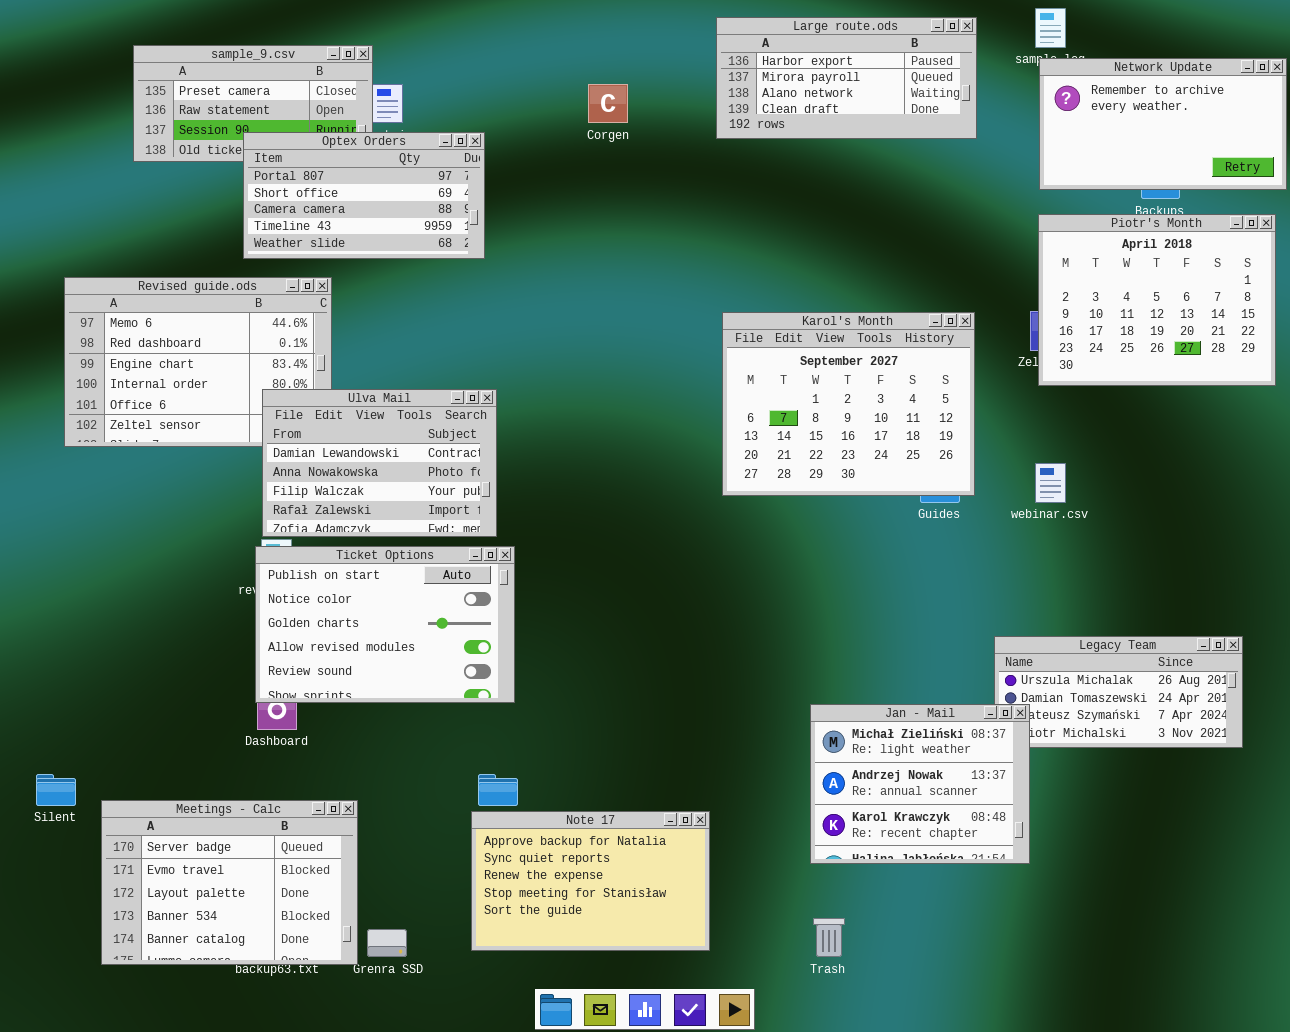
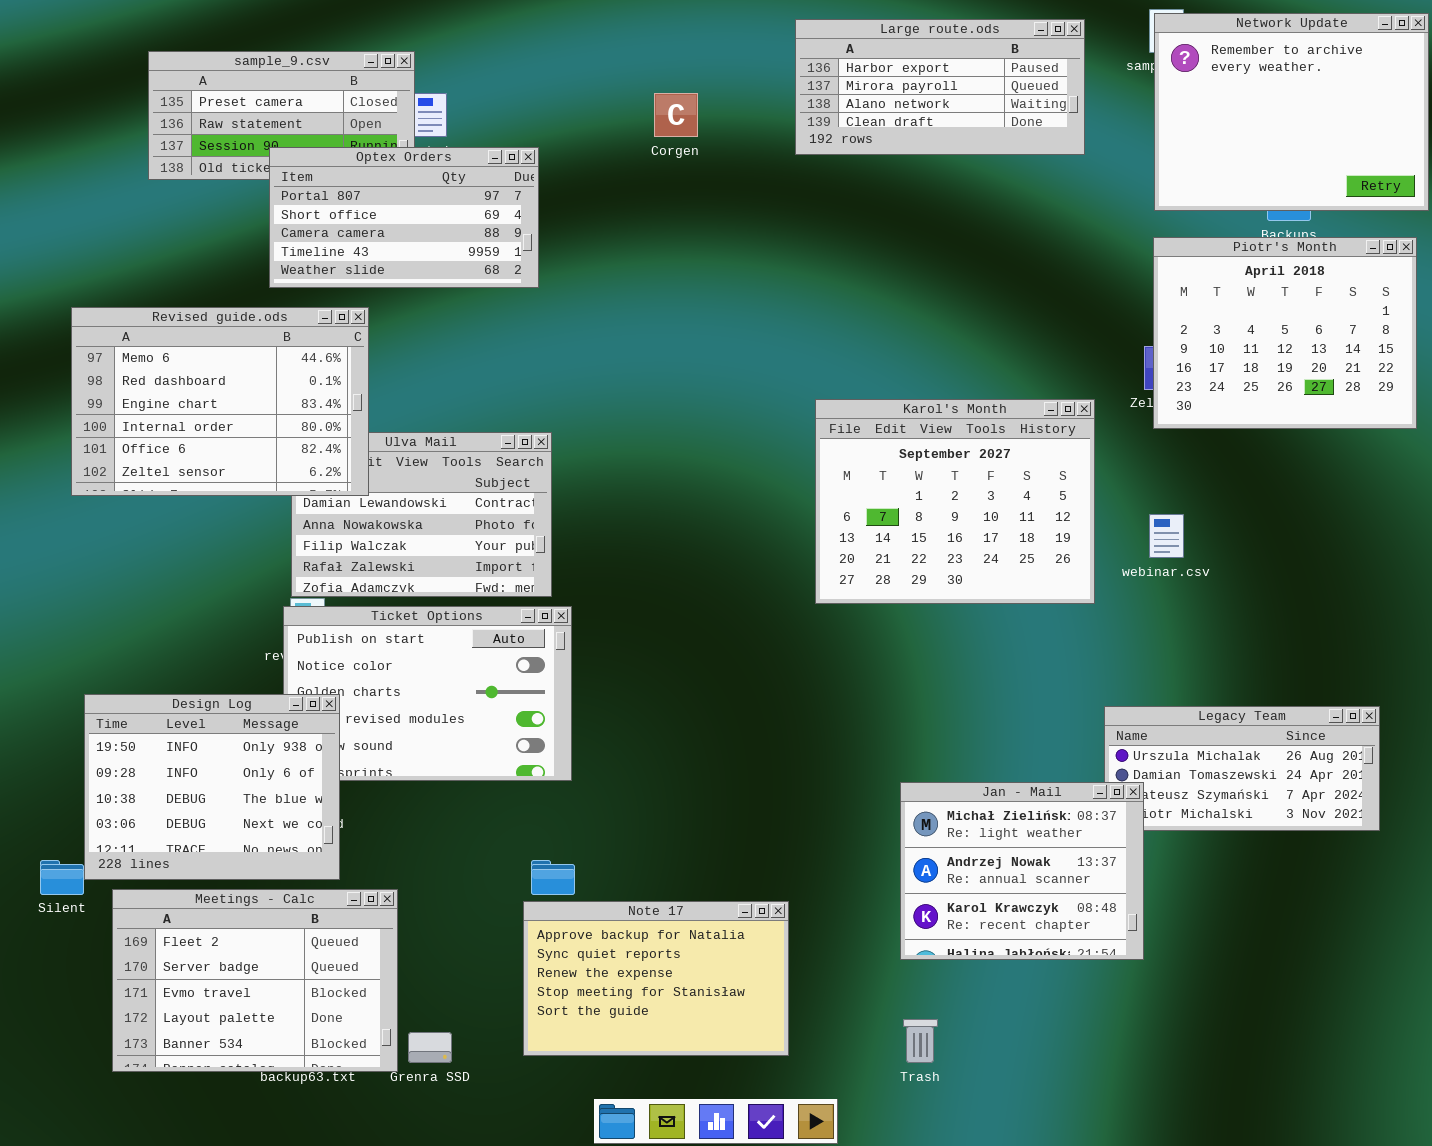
Network Update: [1039,58,1287,190] -> [1154,13,1429,211], resized
Revised guide.ods: [64,277,332,447] -> [71,307,369,496], raised
Karol's Month: [722,312,975,496] -> [815,399,1095,604], moved
Design Log: none -> [84,694,340,880], opened
Meetings - Calc: [101,800,358,965] -> [112,889,398,1072], scrolled up 1 row

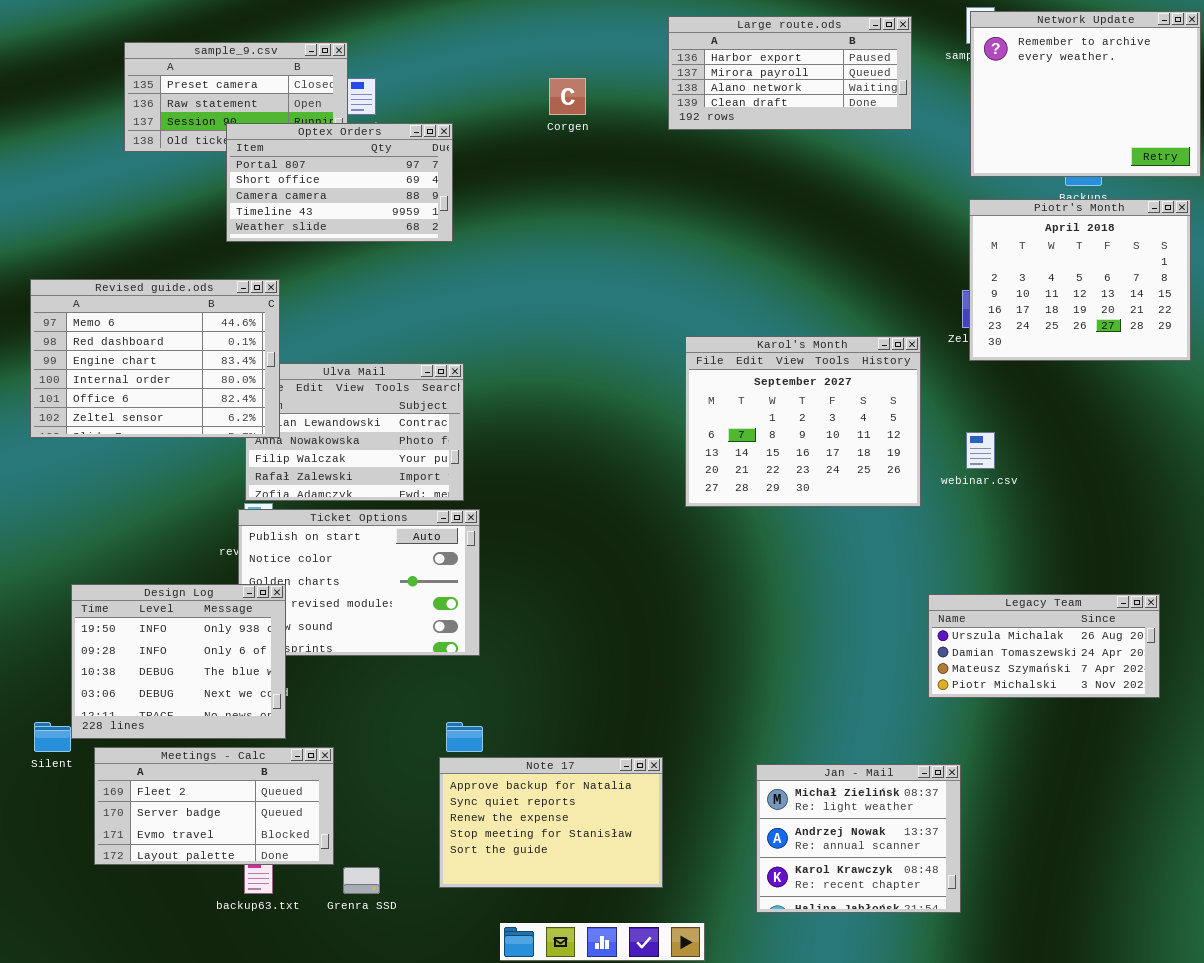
Revised guide.ods: [71,307,369,496] -> [30,279,280,438], moved
Jan - Mail: [900,782,1144,960] -> [756,764,961,913], moved
Meetings - Calc: [112,889,398,1072] -> [94,747,334,865], resized

